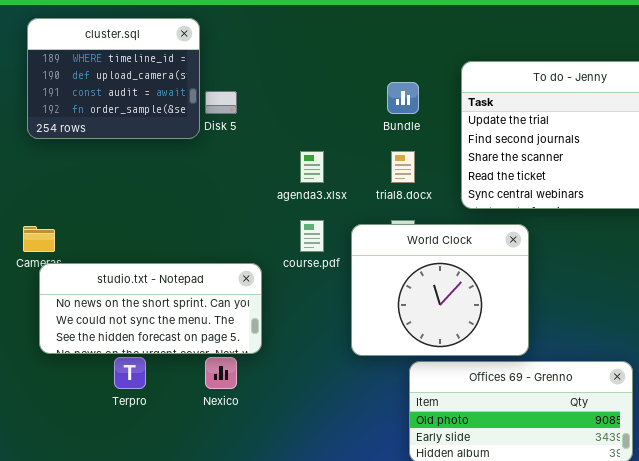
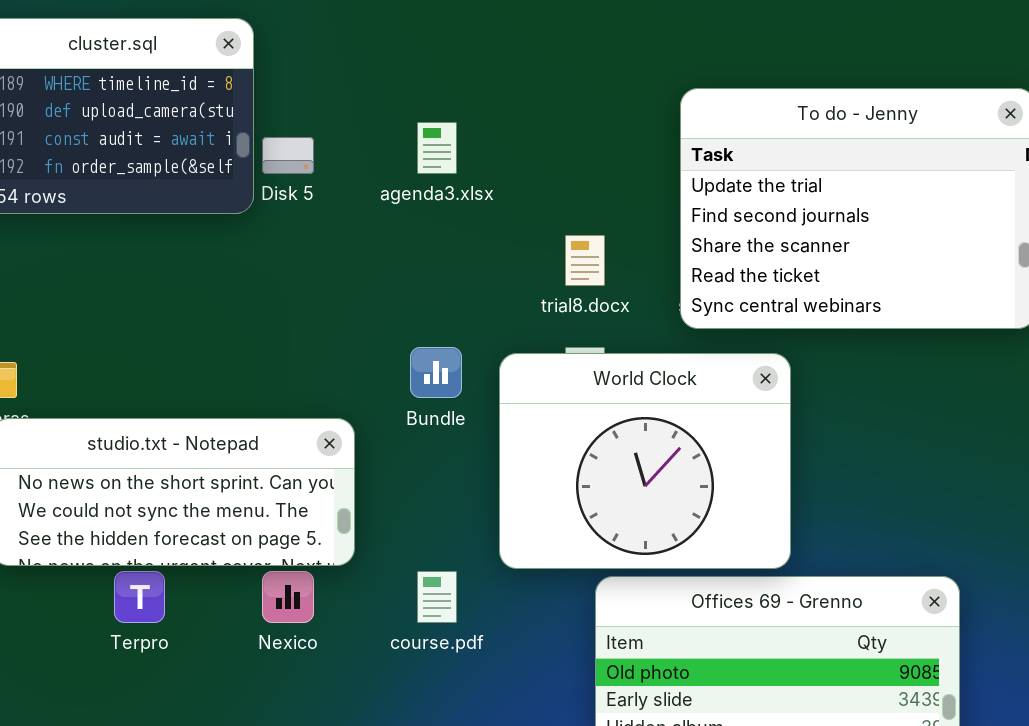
Bundle: [387,82,419,114] -> [410,347,462,398], moved
agenda3.xlsx: [300,151,324,183] -> [417,122,457,174], moved
course.pdf: [300,220,324,252] -> [417,571,457,623], moved

